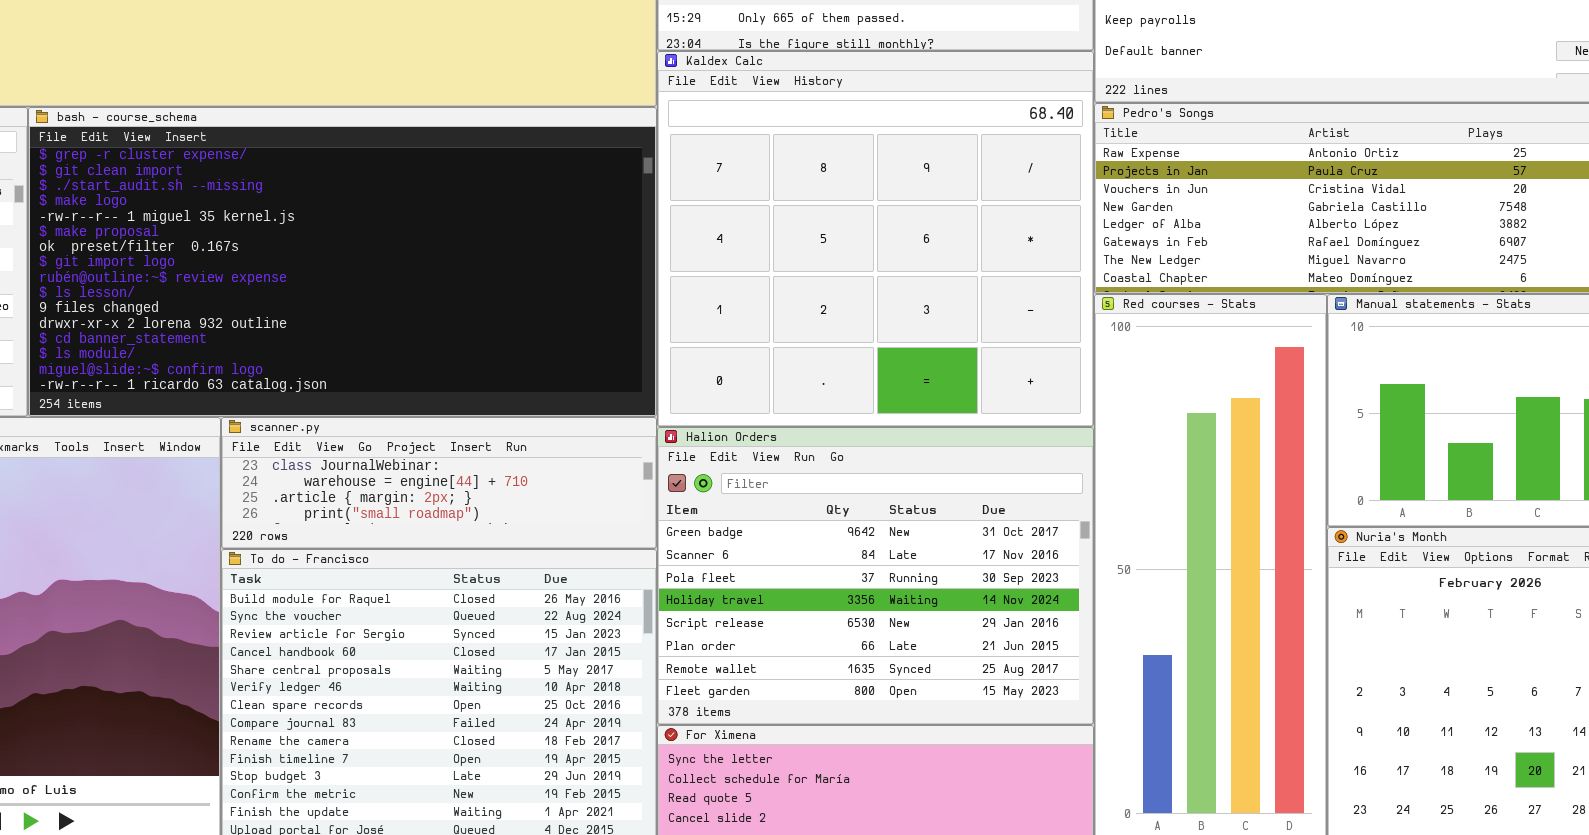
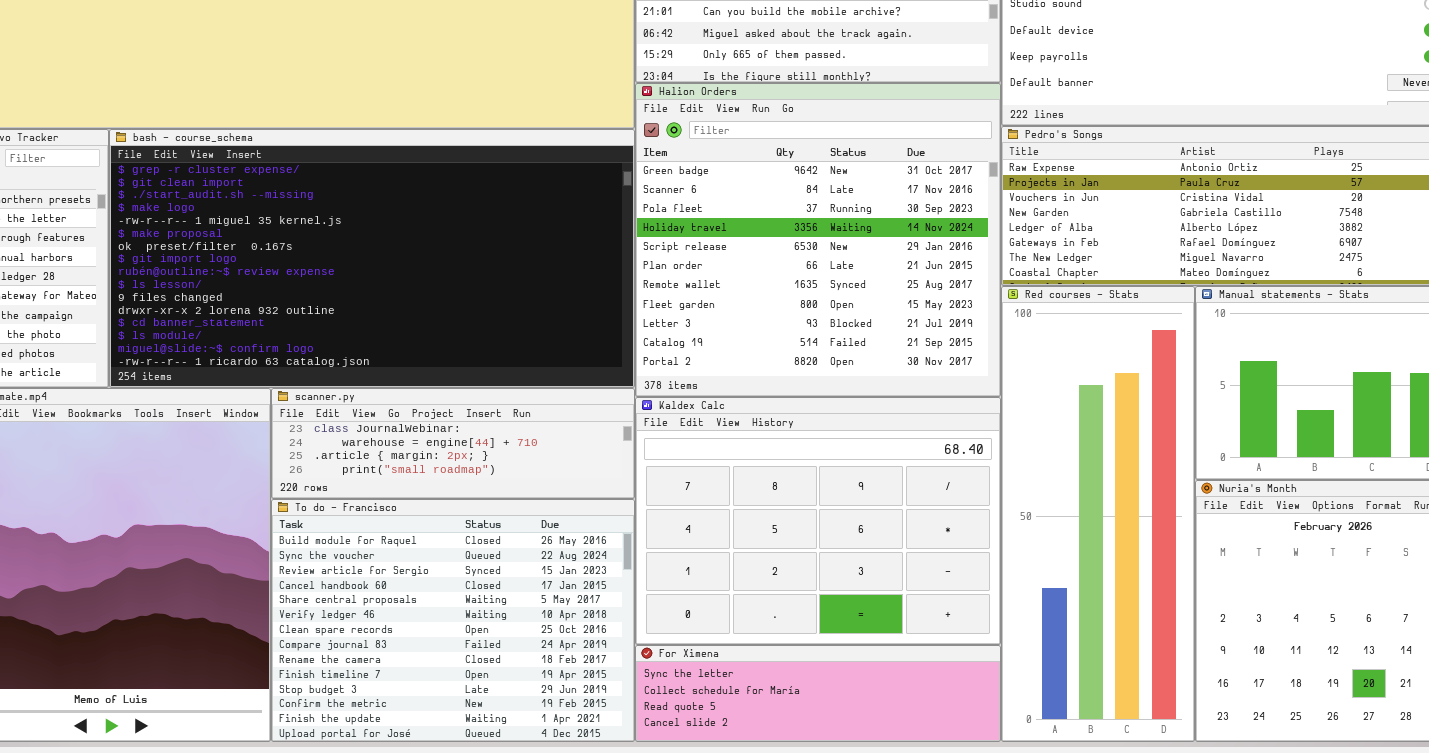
Kaldex Calc: [657,51,1094,427] -> [635,397,1001,645], moved, resized
Halion Orders: [657,427,1094,725] -> [635,83,1001,397], moved, resized

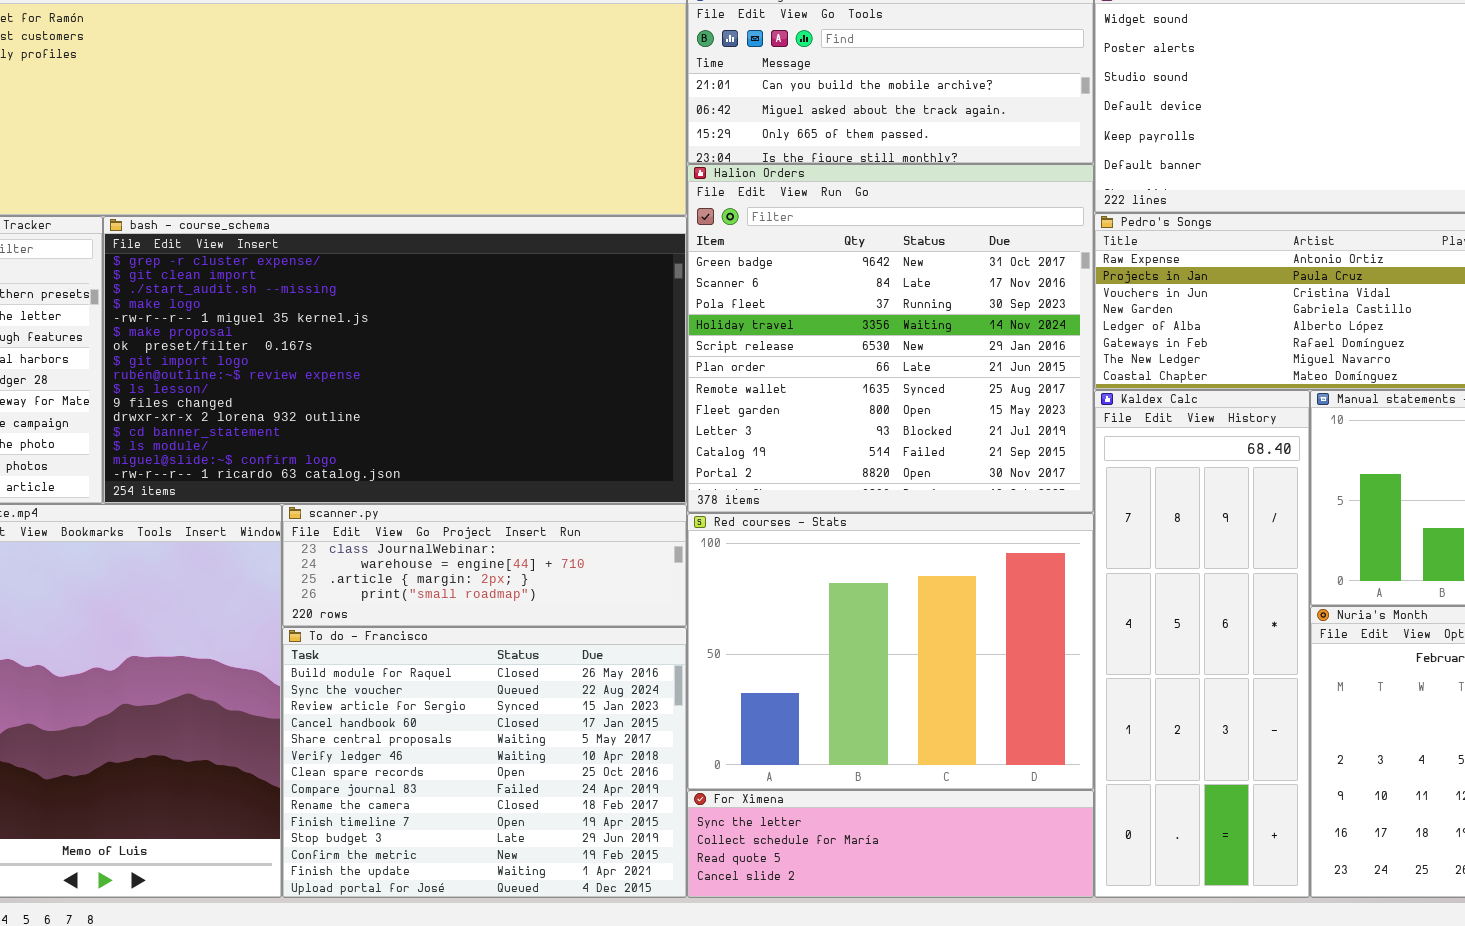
Red courses - Stats: [1001,286,1195,742] -> [687,513,1094,790], moved, resized
Kaldex Calc: [635,397,1001,645] -> [1094,390,1310,898], moved, resized

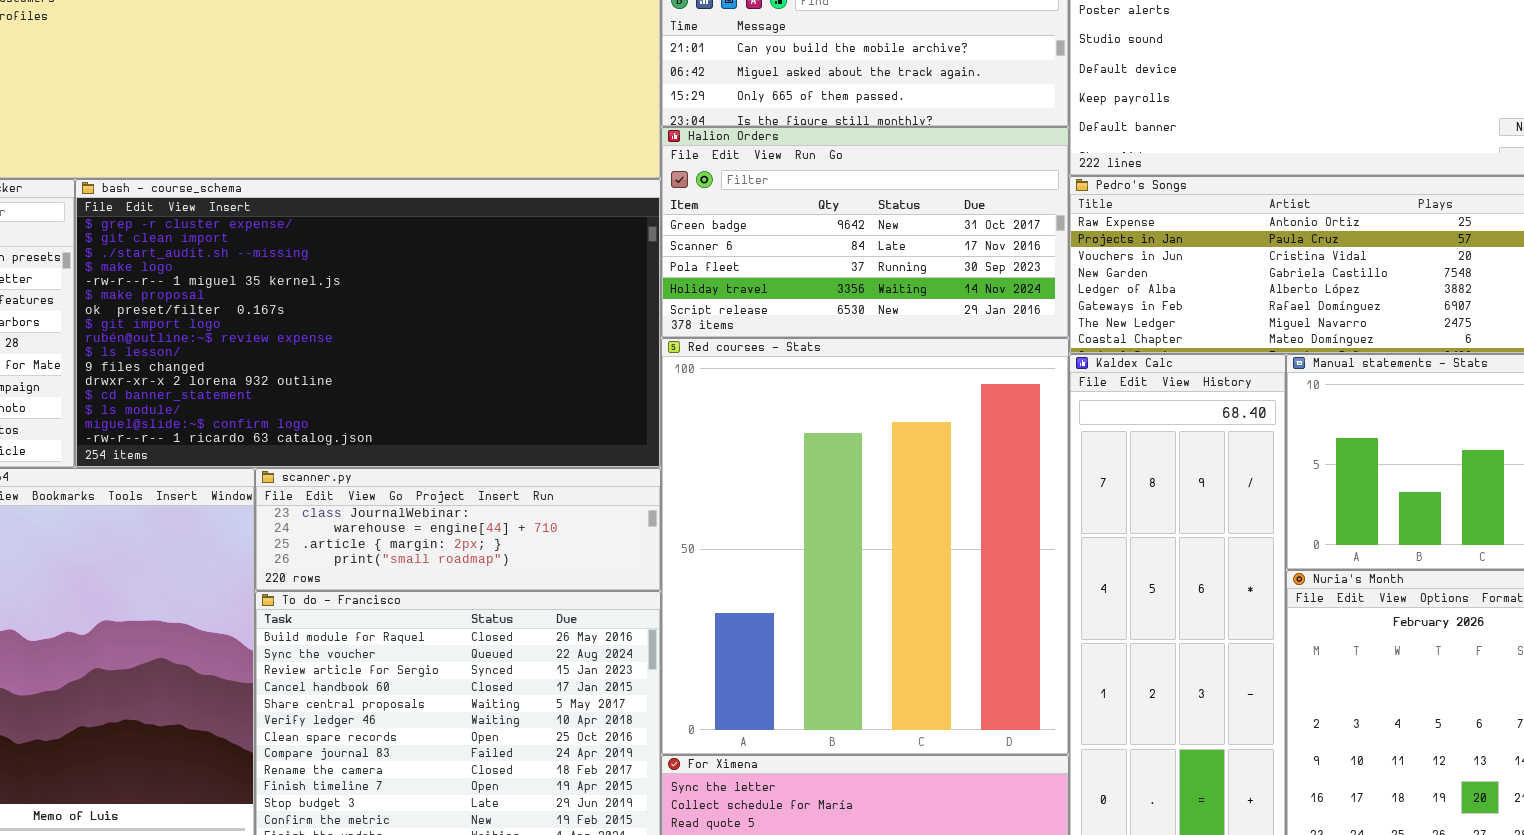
Halion Orders: [687,164,1094,513] -> [661,127,1069,338], resized
Red courses - Stats: [687,513,1094,790] -> [661,338,1069,755], resized

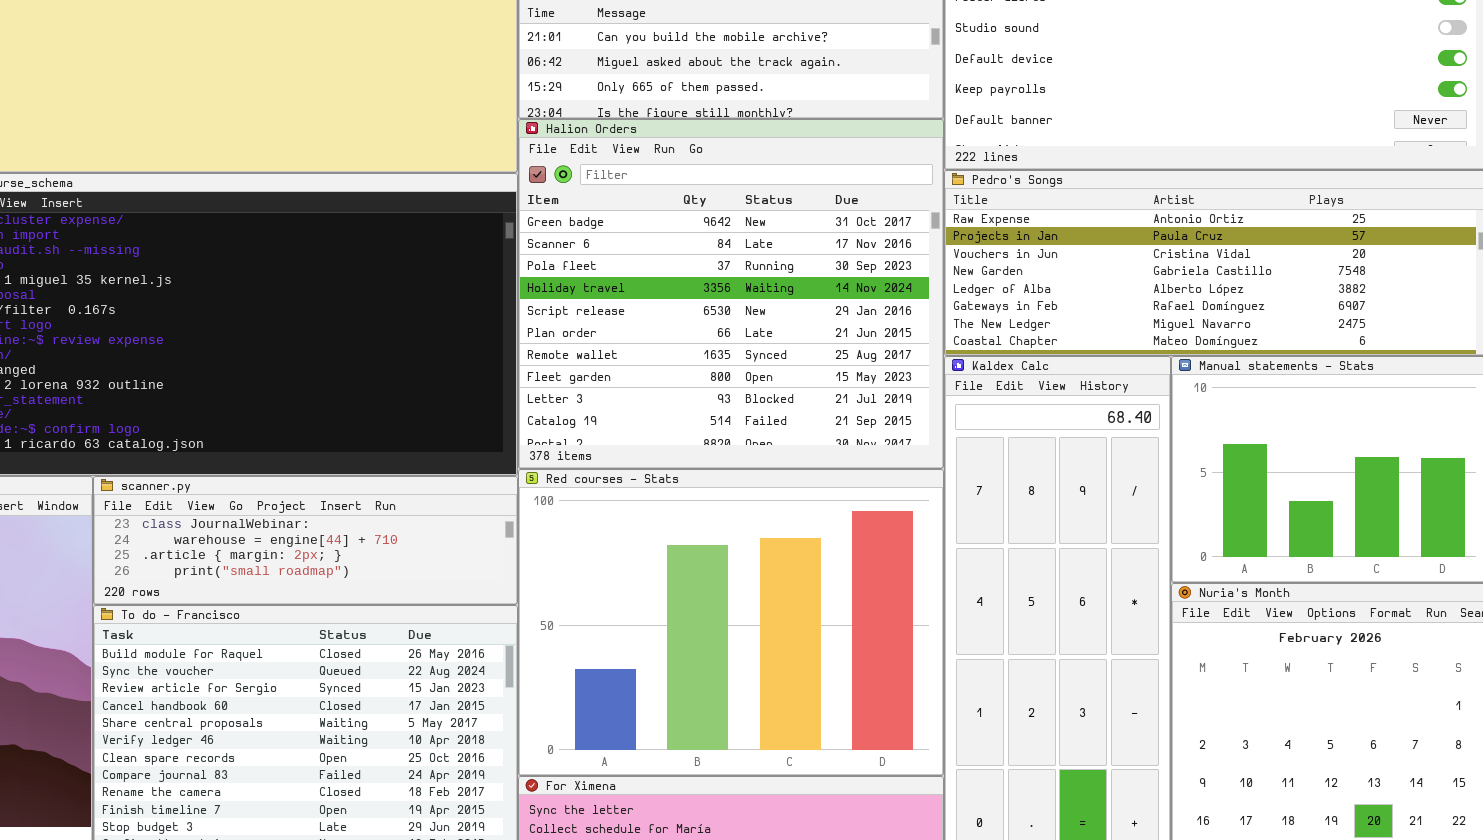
Halion Orders: [661,127,1069,338] -> [518,119,944,469], resized
Red courses - Stats: [661,338,1069,755] -> [518,469,944,776], resized

